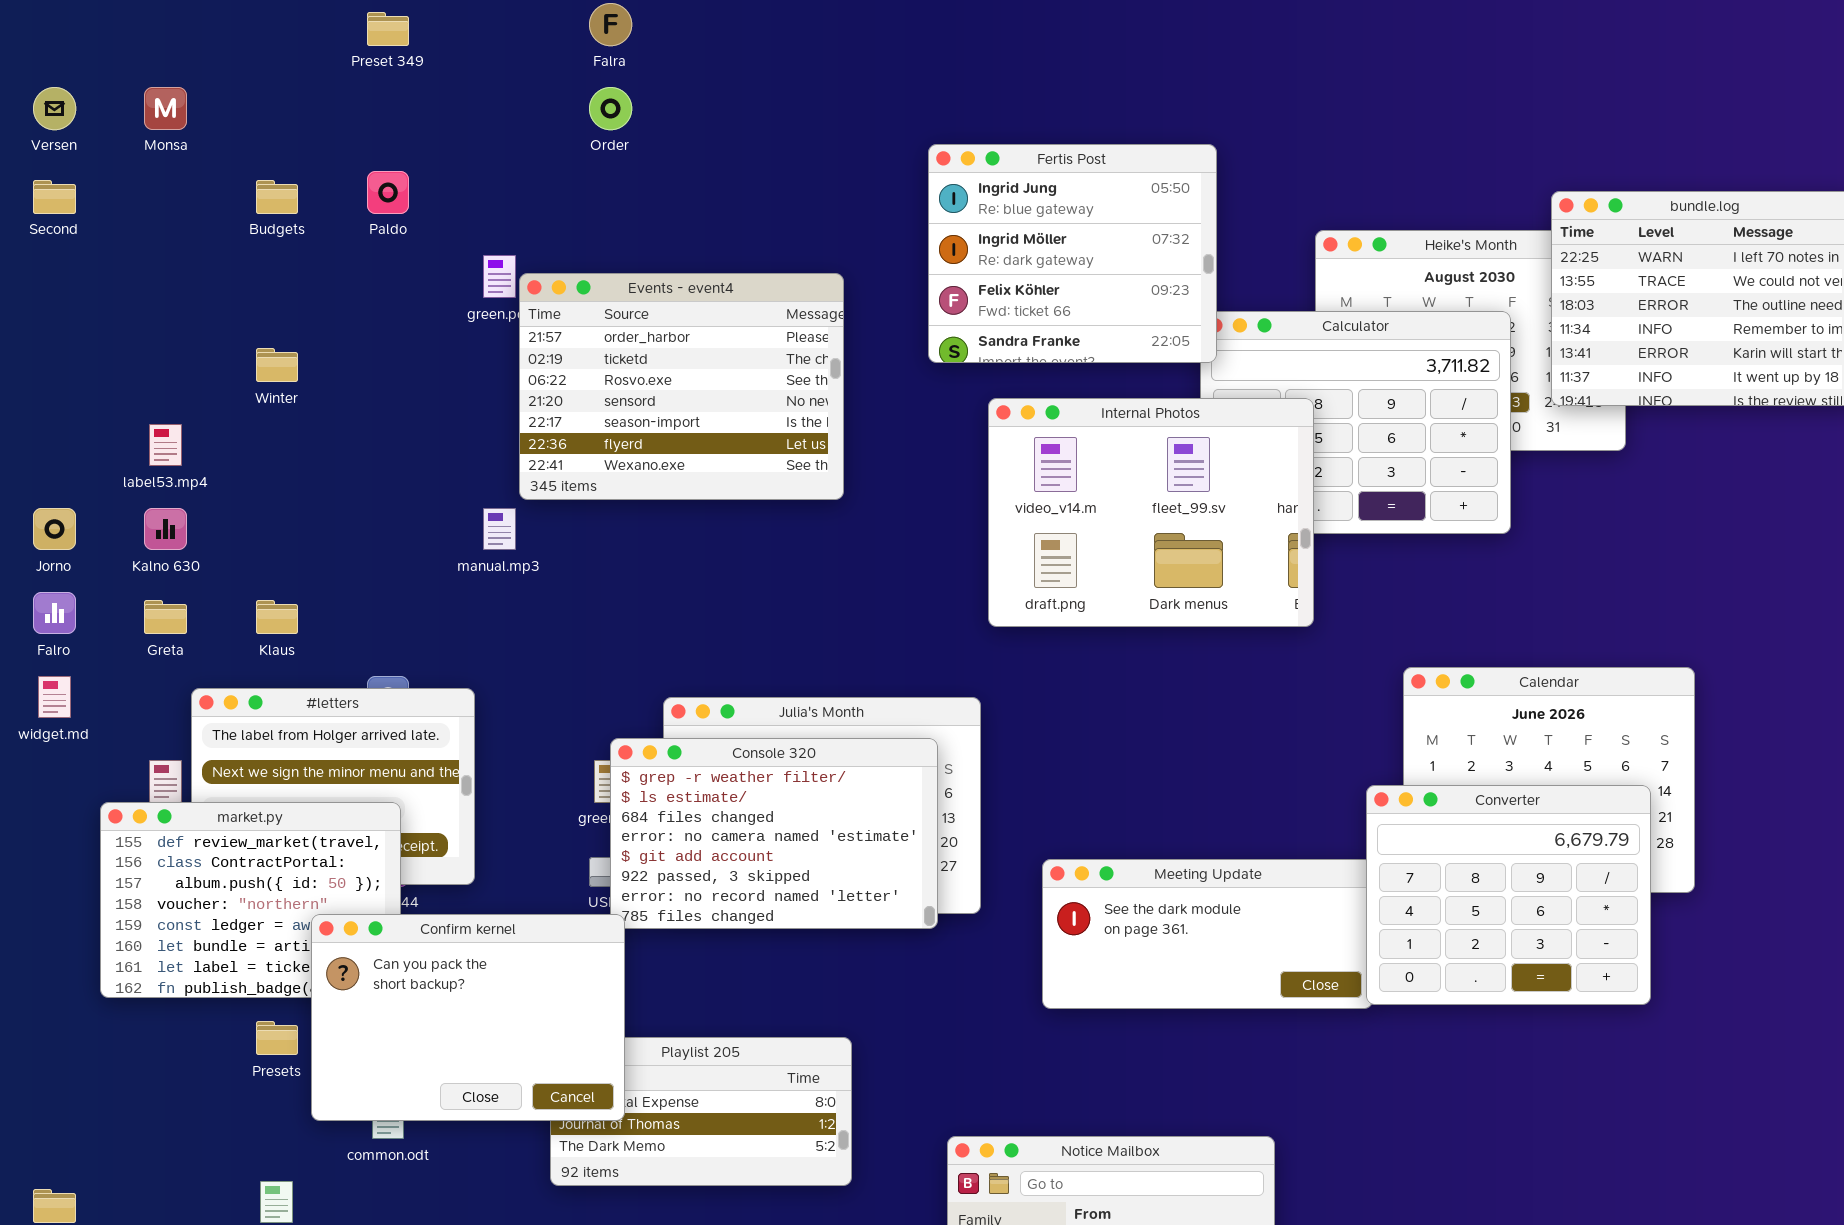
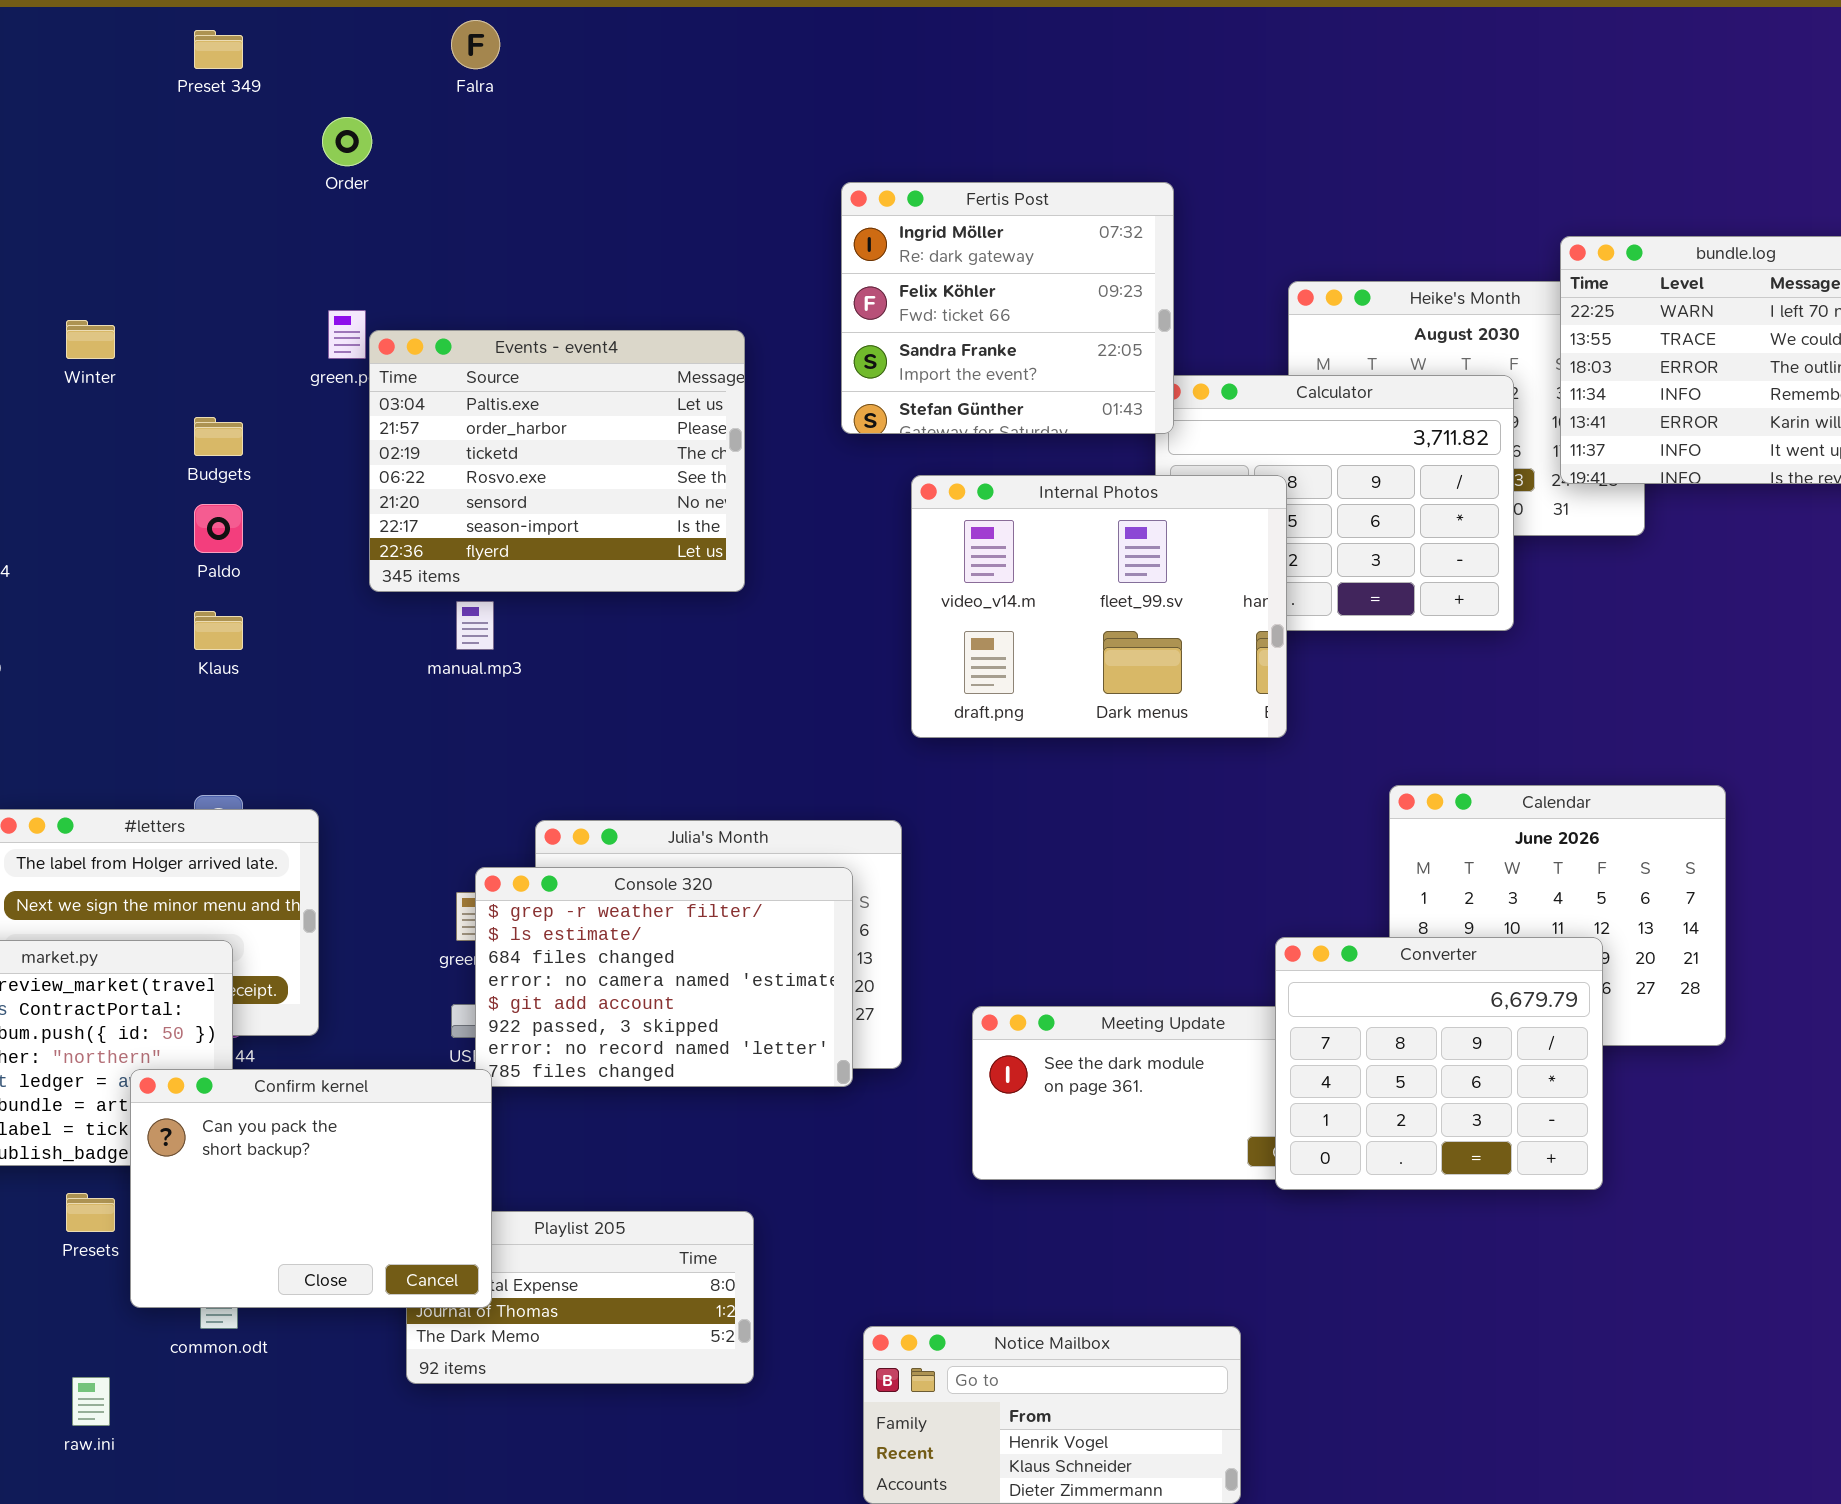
Order: [589,87,632,130] -> [322,117,372,166], moved
Fertis Post: [928,144,1217,363] -> [841,182,1174,434], scrolled down 1 row
Paldo: [367,171,409,214] -> [194,504,243,553], moved
Budgets: [256,180,298,214] -> [194,417,243,456], moved
Events - event4: [519,273,844,500] -> [369,330,745,592], scrolled up 1 row
Winter: [256,348,298,382] -> [66,320,115,359], moved
manual.mp3: [483,508,516,550] -> [456,601,494,650], moved
Klaus: [256,600,298,634] -> [194,611,243,650], moved
Converter: [1366,785,1651,1005] -> [1275,937,1603,1190], moved

